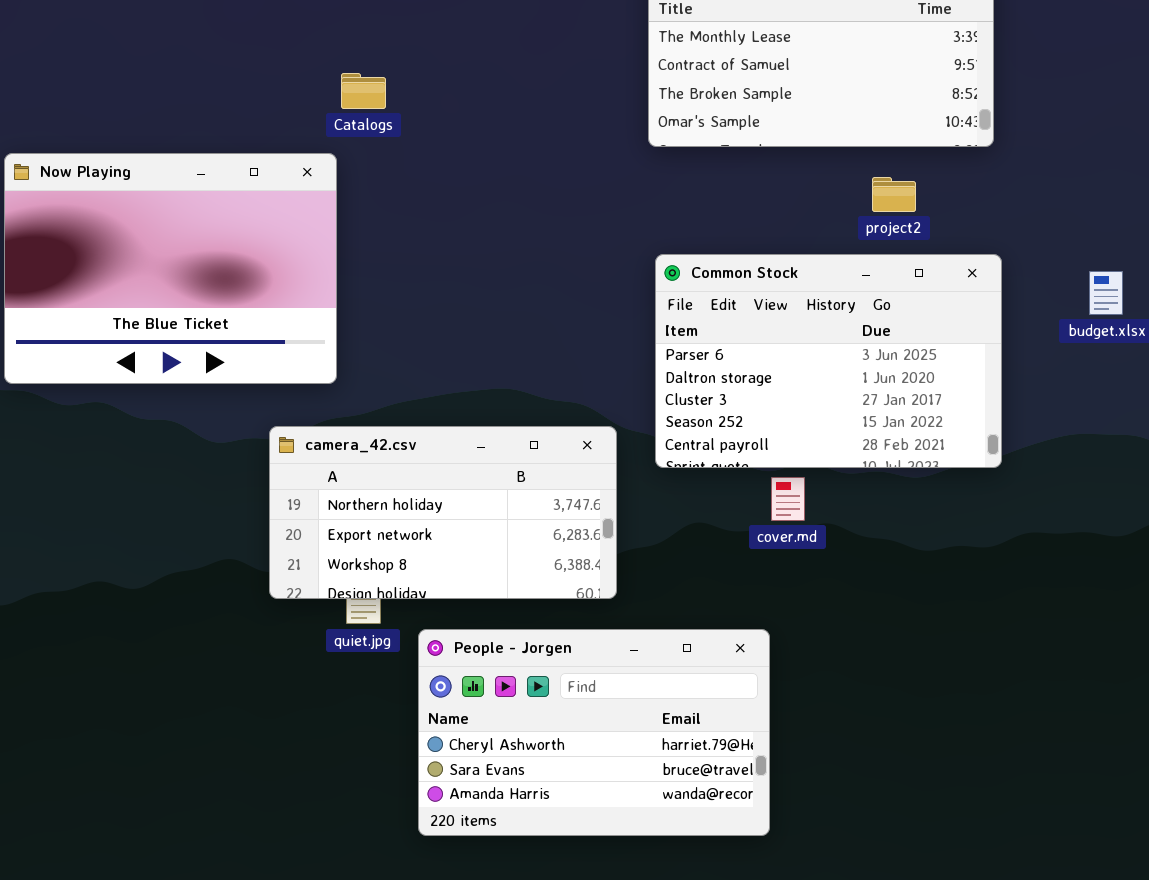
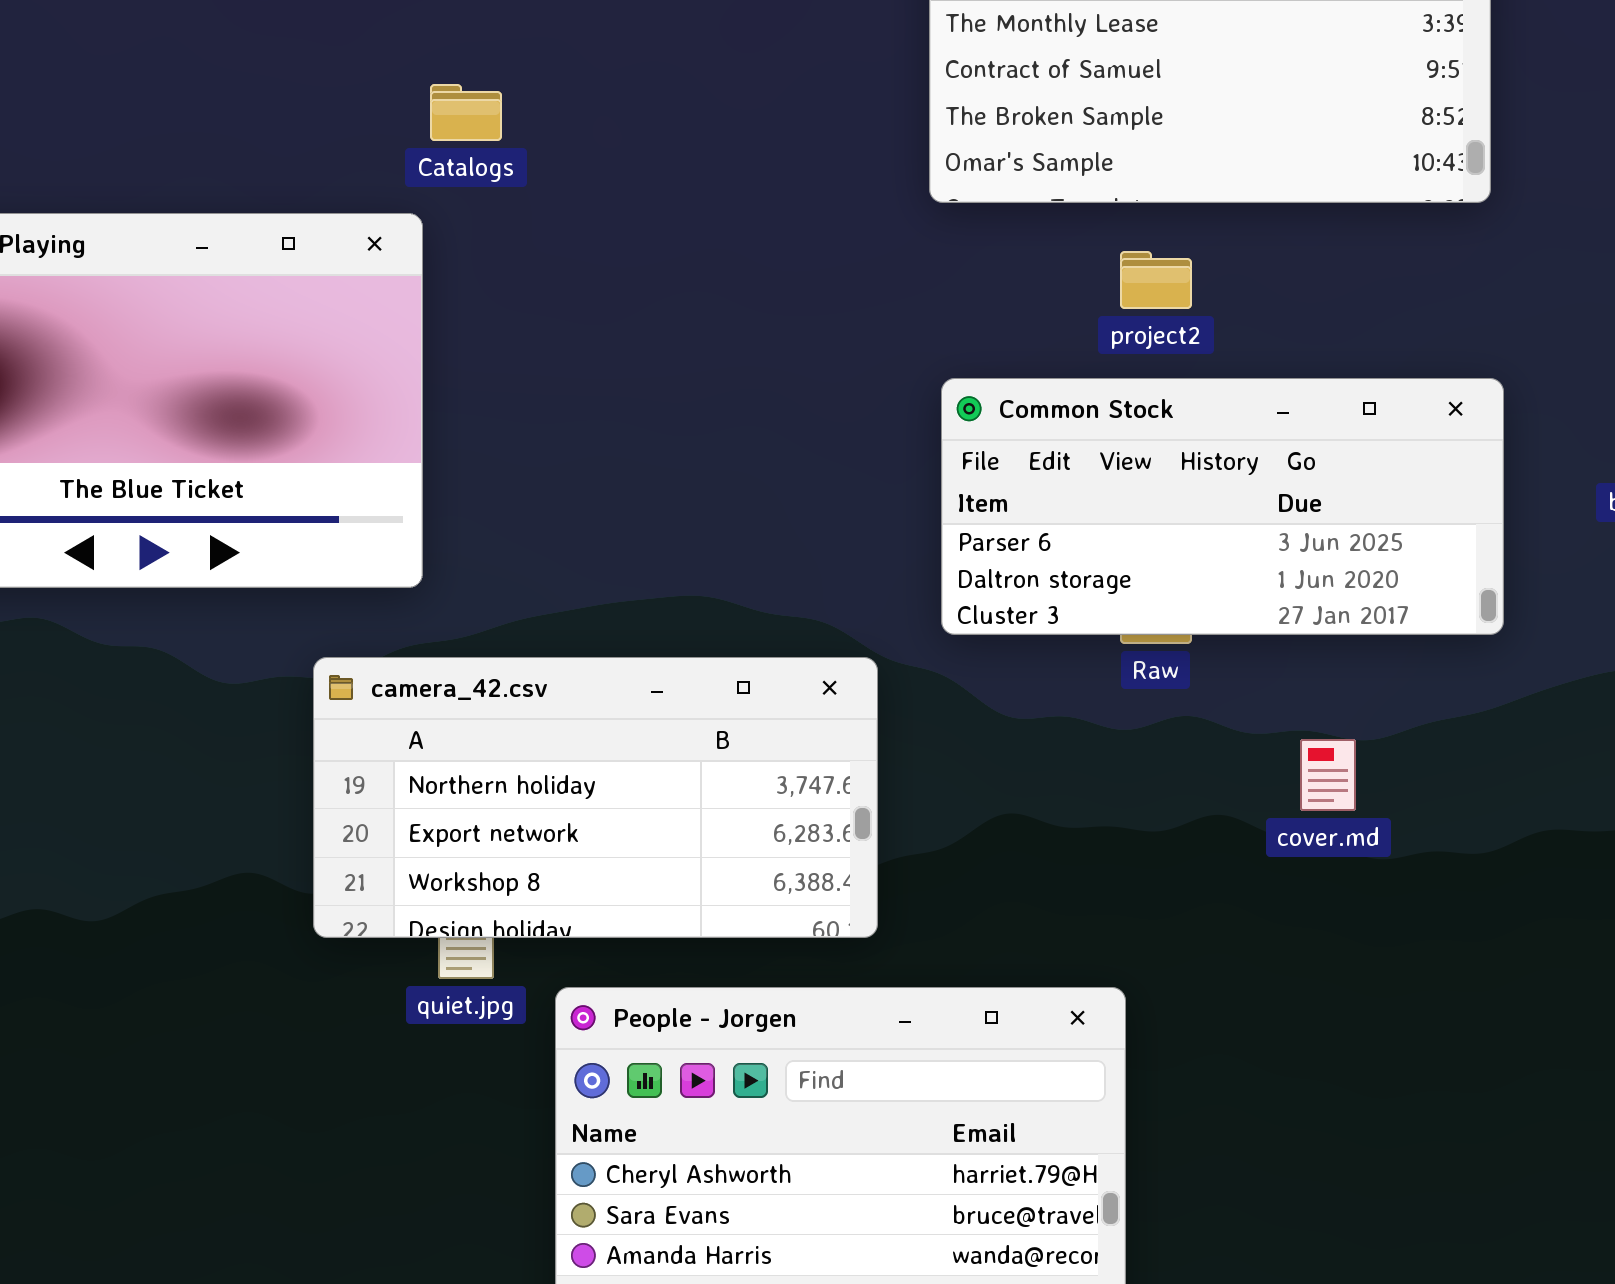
project2: [872,177,916,212] -> [1120,251,1192,309], moved
Common Stock: [655,254,1002,468] -> [941,378,1504,635], resized
cover.md: [771,477,805,521] -> [1300,739,1356,811], moved

